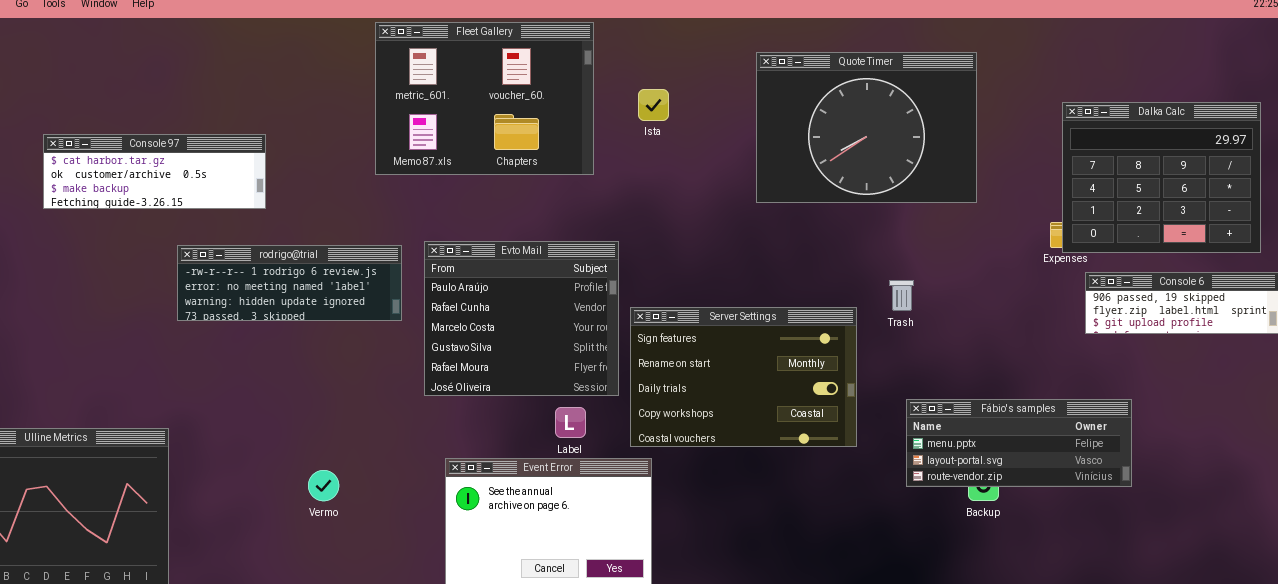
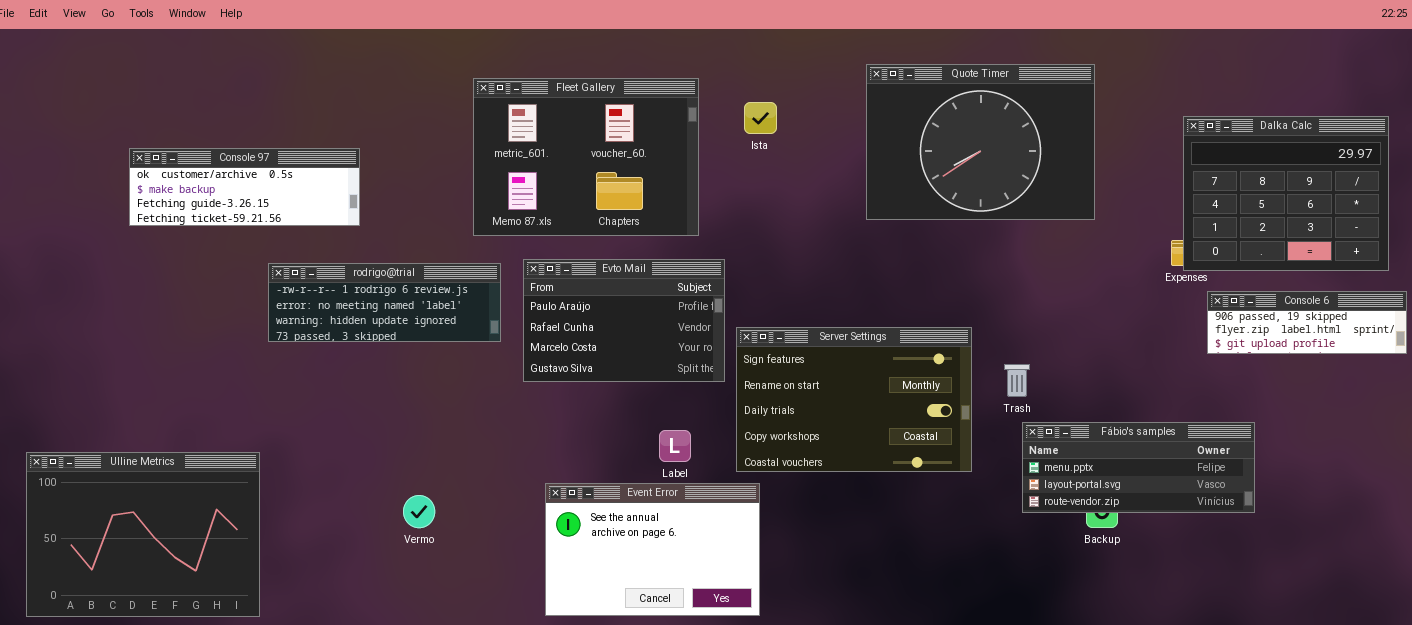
Fleet Gallery: [375,22,594,175] -> [473,78,699,236], moved
Console 97: [43,134,266,209] -> [129,148,360,226], scrolled down 1 row
Evto Mail: [424,241,619,396] -> [523,259,725,382], resized
Trash: [889,280,914,311] -> [1004,364,1030,397], moved

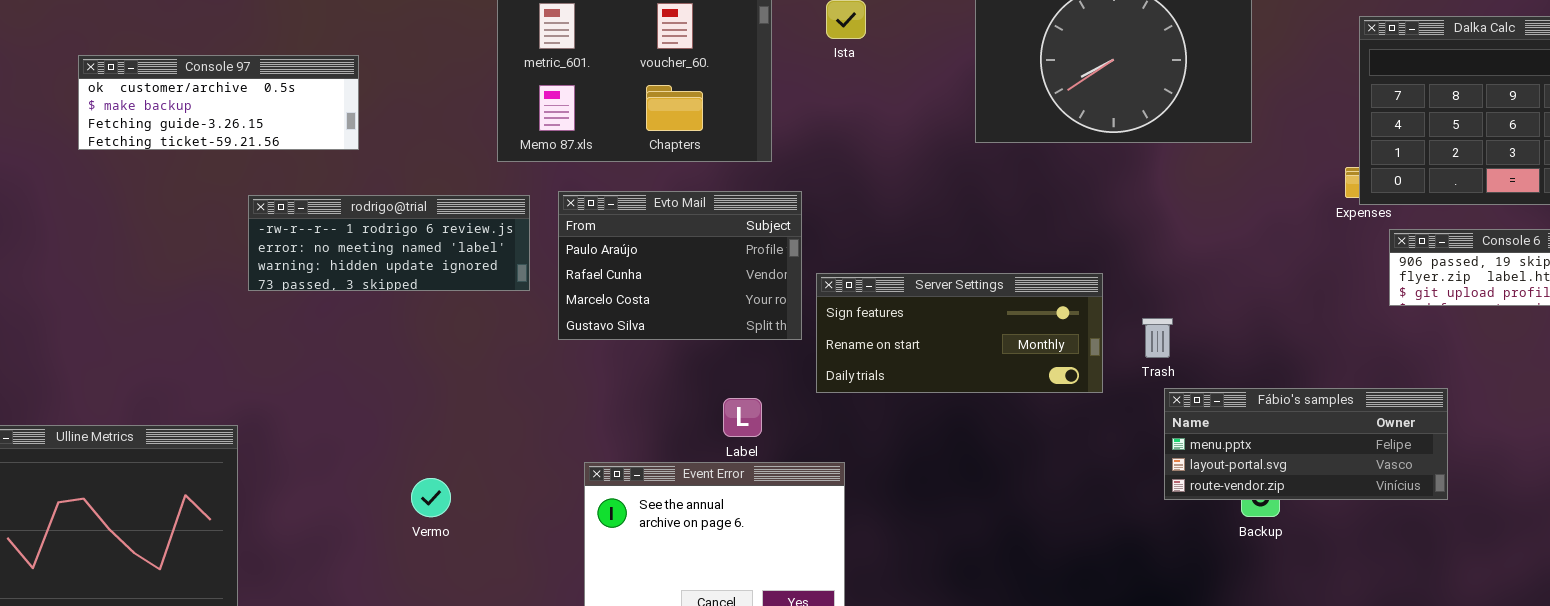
Server Settings: [736,327,972,472] -> [816,273,1103,393], resized

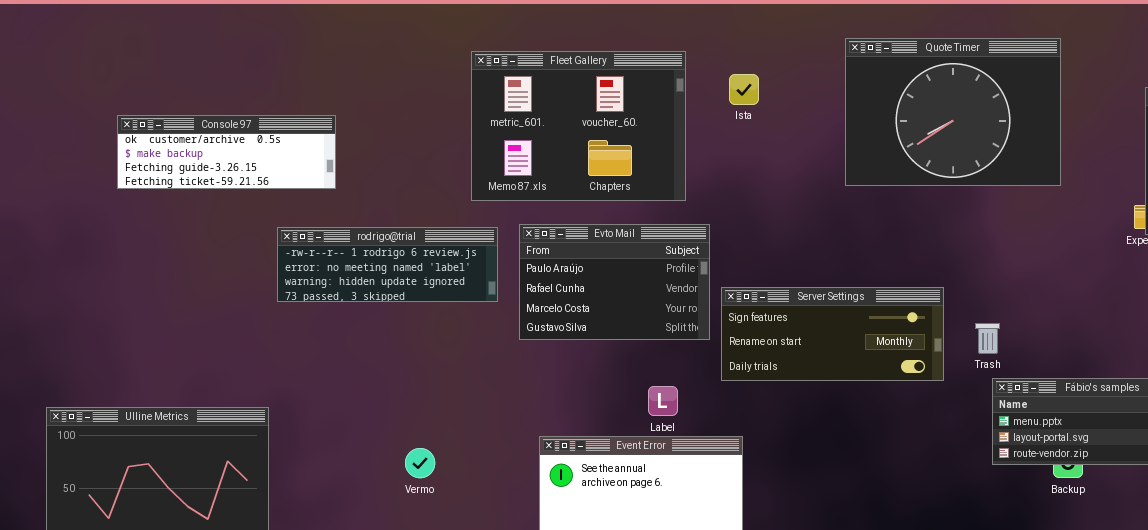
Console 97: [78,55,359,150] -> [117,115,336,189], moved

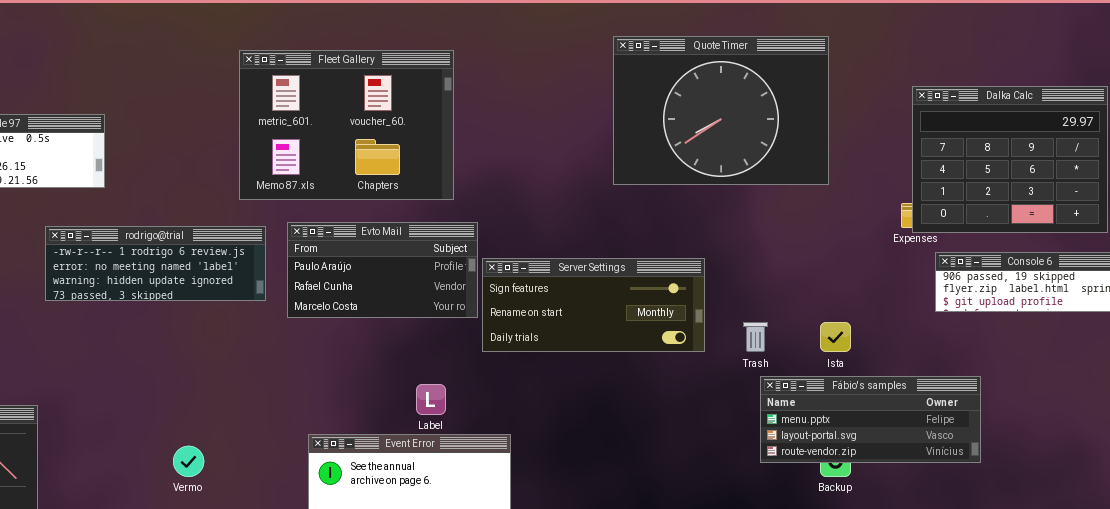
Ista: [729,74,759,105] -> [820,322,851,352], moved
Evto Mail: [519,224,710,340] -> [287,222,478,318], resized
Server Settings: [721,287,944,381] -> [482,258,705,352], moved

